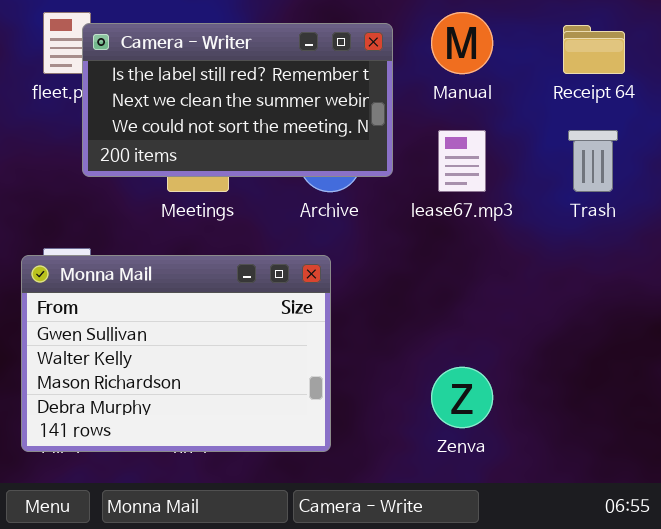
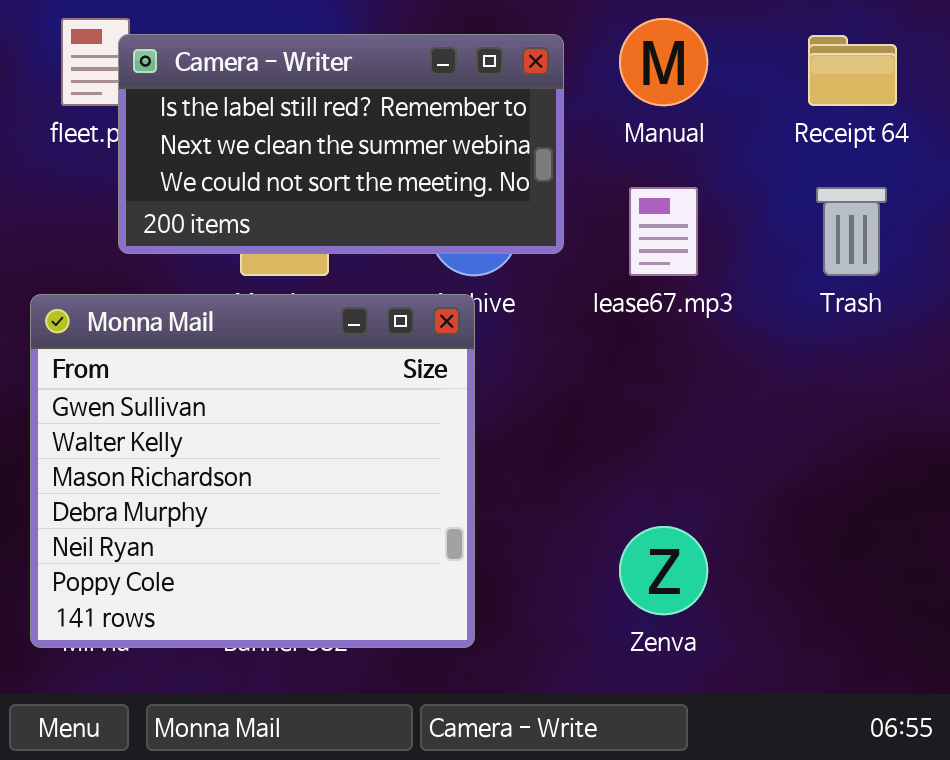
Monna Mail: [21,255,331,452] -> [30,294,475,648], resized

